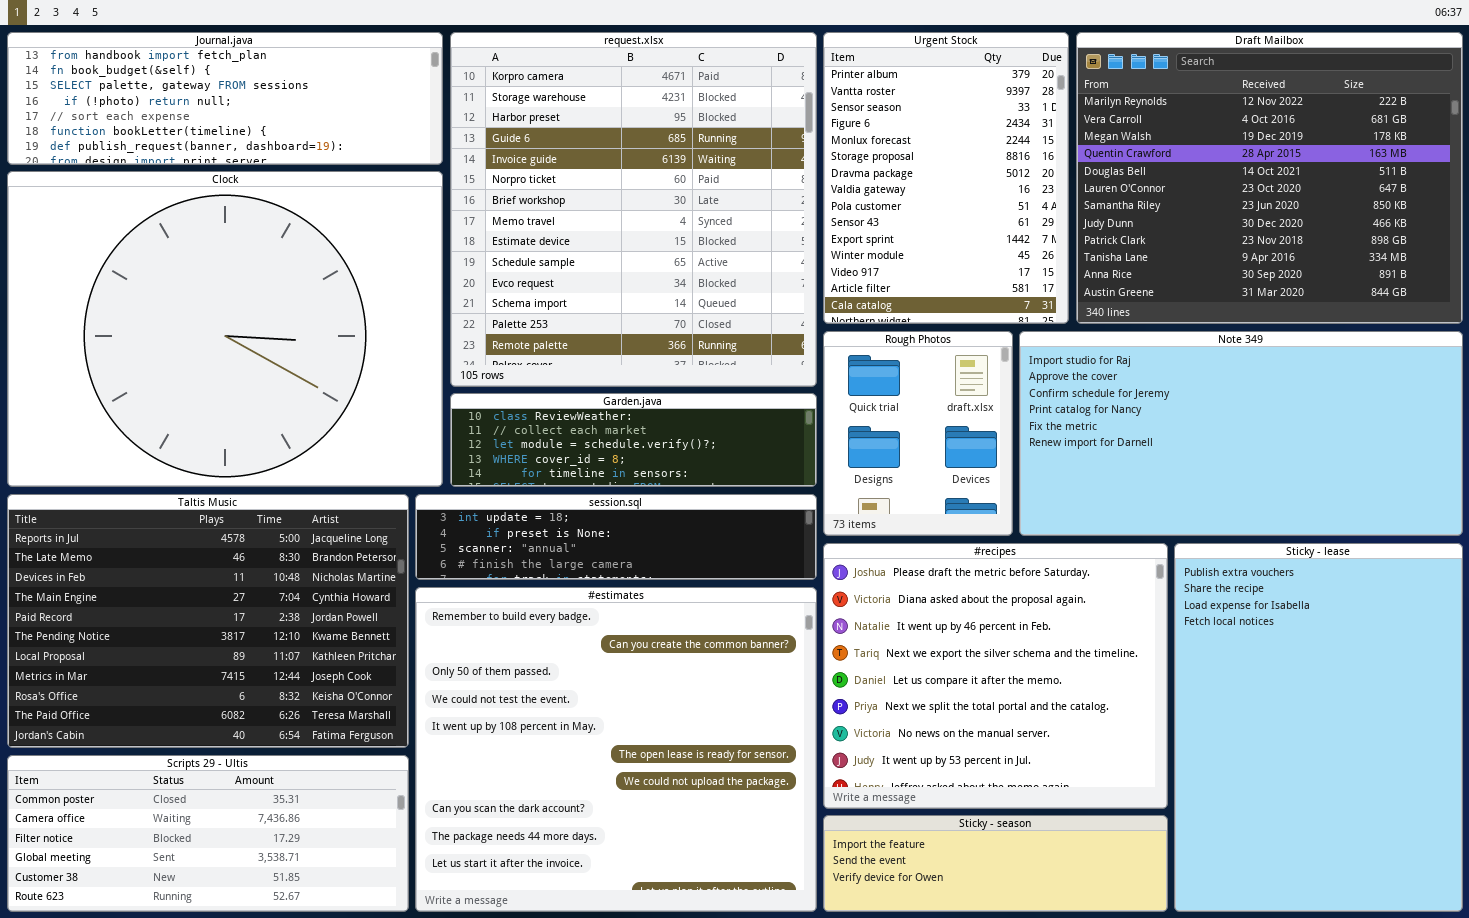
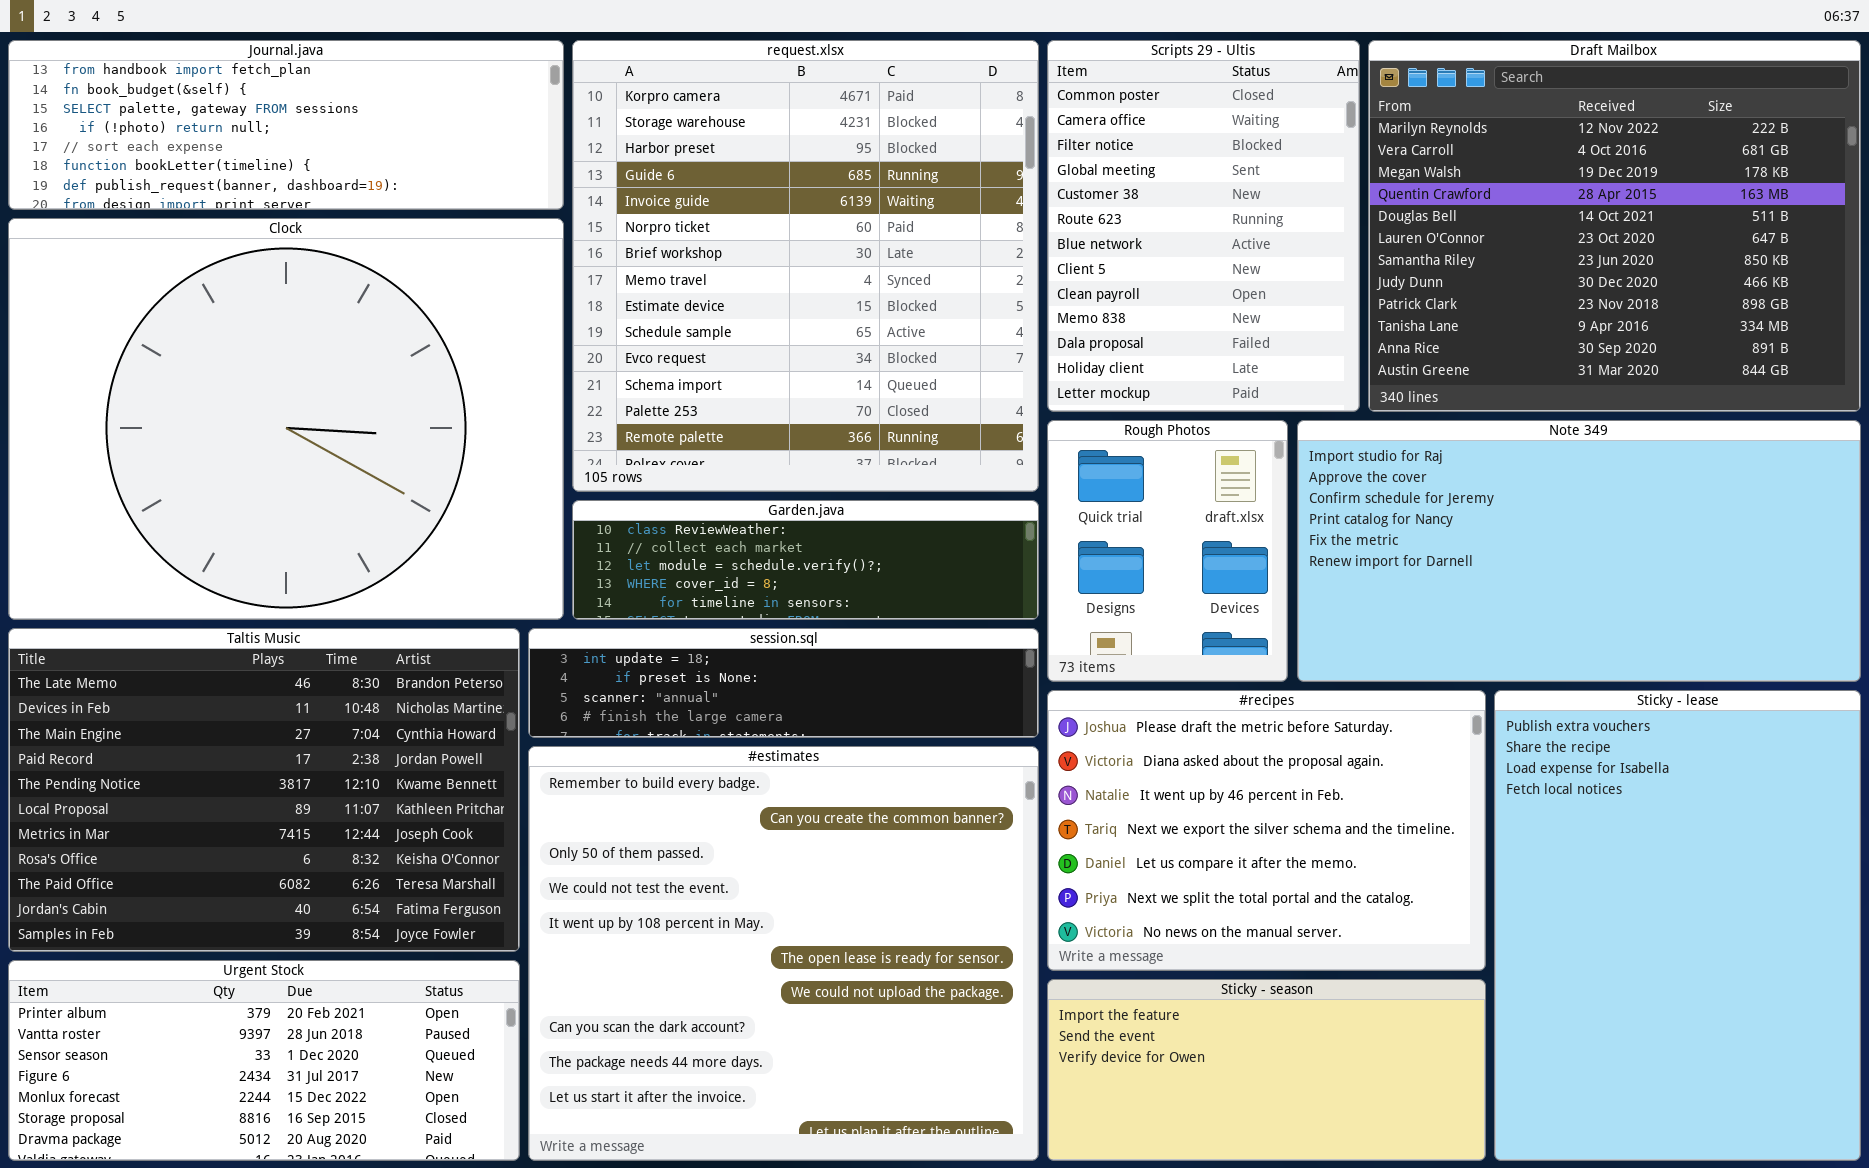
Urgent Stock: [823,32,1069,324] -> [8,960,520,1161], moved, resized
Taltis Music: [7,494,409,748] -> [8,628,520,952], scrolled down 1 row
#recipes: [823,543,1168,809] -> [1047,690,1486,971], resized
Scripts 29 - Ultis: [7,755,409,912] -> [1047,40,1360,412], moved, resized
Sticky - season: [823,815,1168,912] -> [1047,979,1486,1161], resized

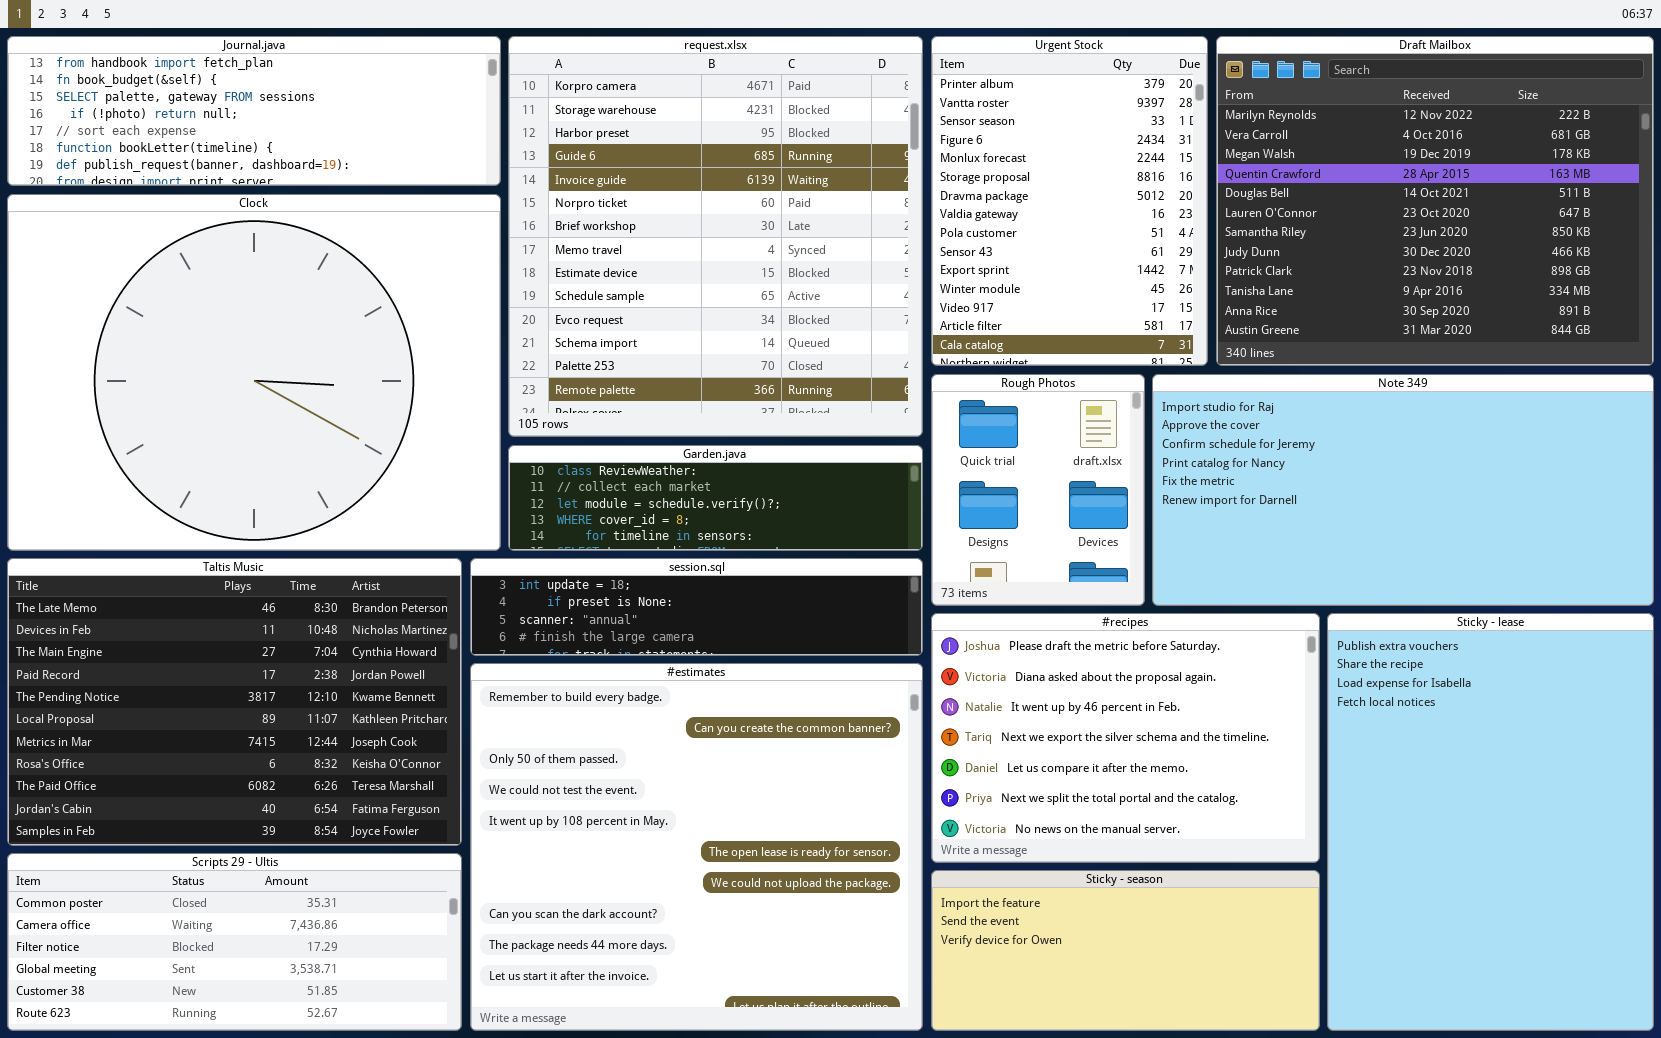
Scripts 29 - Ultis: [1047,40,1360,412] -> [7,853,462,1031], moved, resized
Urgent Stock: [8,960,520,1161] -> [931,36,1208,366], moved, resized

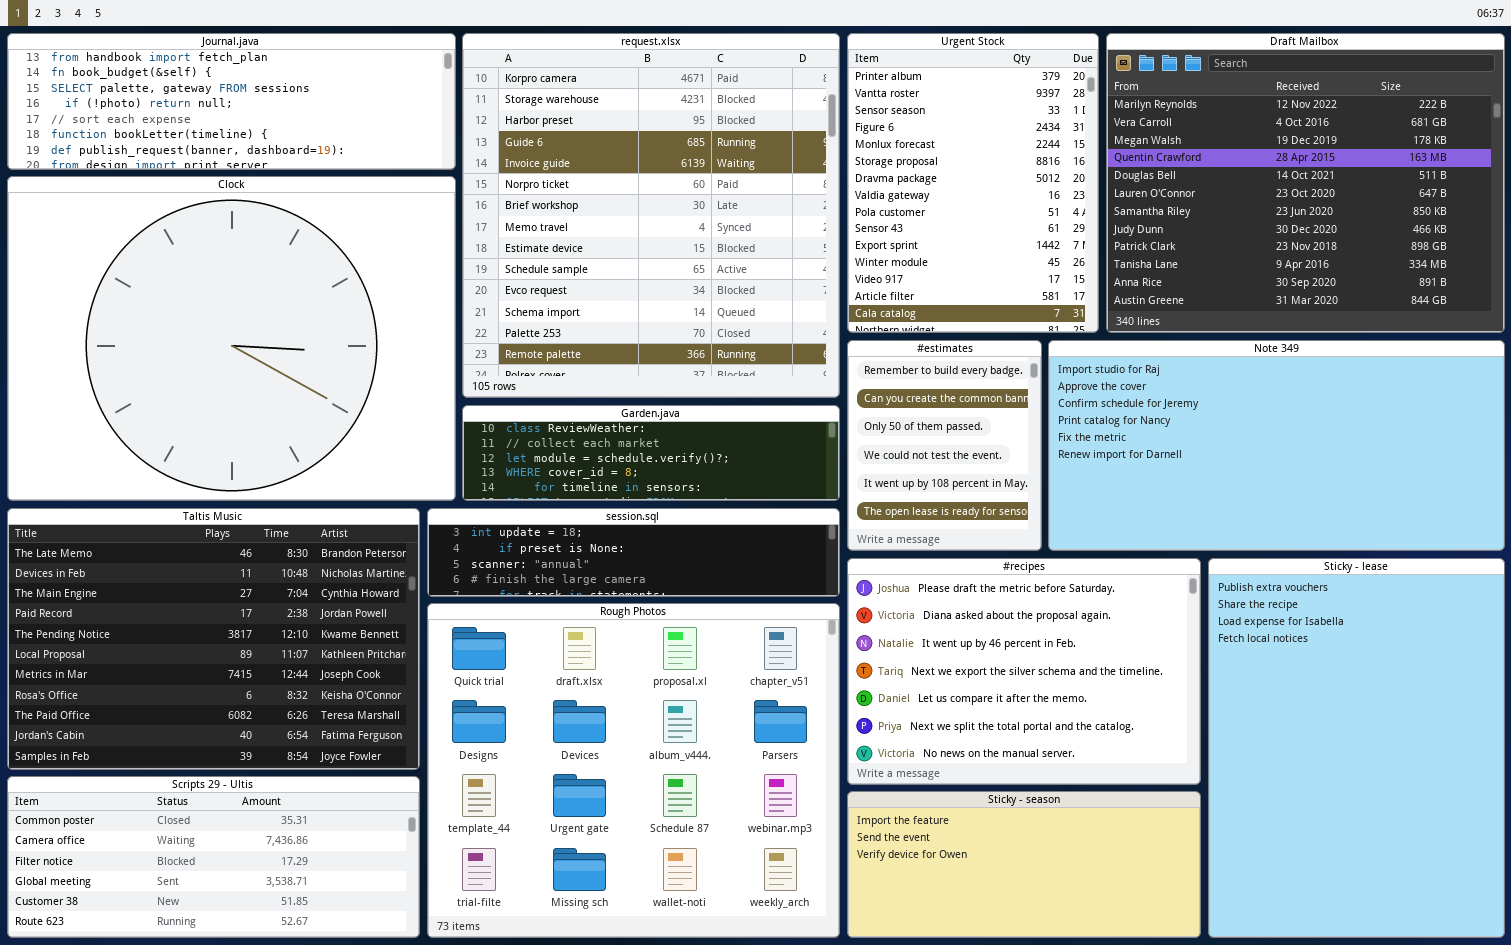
Rough Photos: [931,374,1145,606] -> [427,603,840,938], moved, resized
#estimates: [470,663,923,1031] -> [847,340,1042,551], moved, resized

